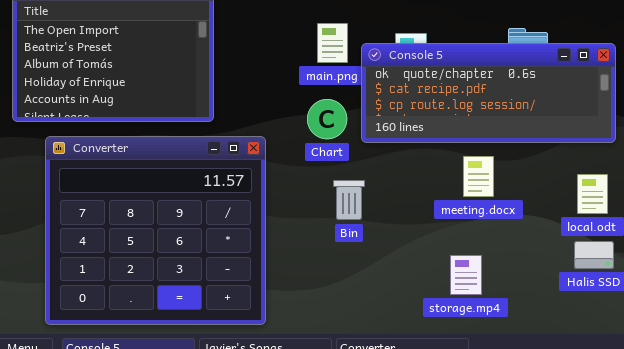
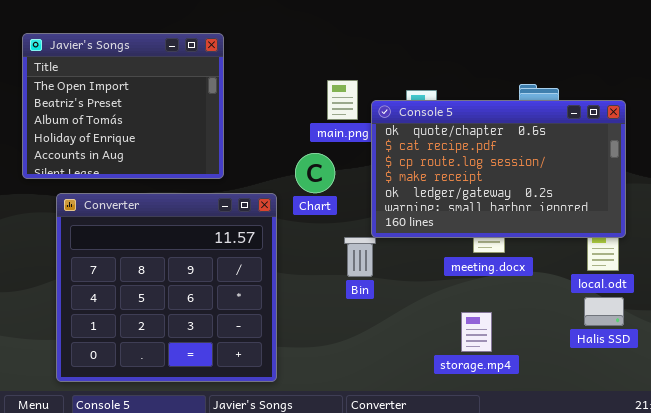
Console 5: [361,43,616,143] -> [371,100,626,238], resized
Chart: [307,99,347,139] -> [295,153,335,193], moved

